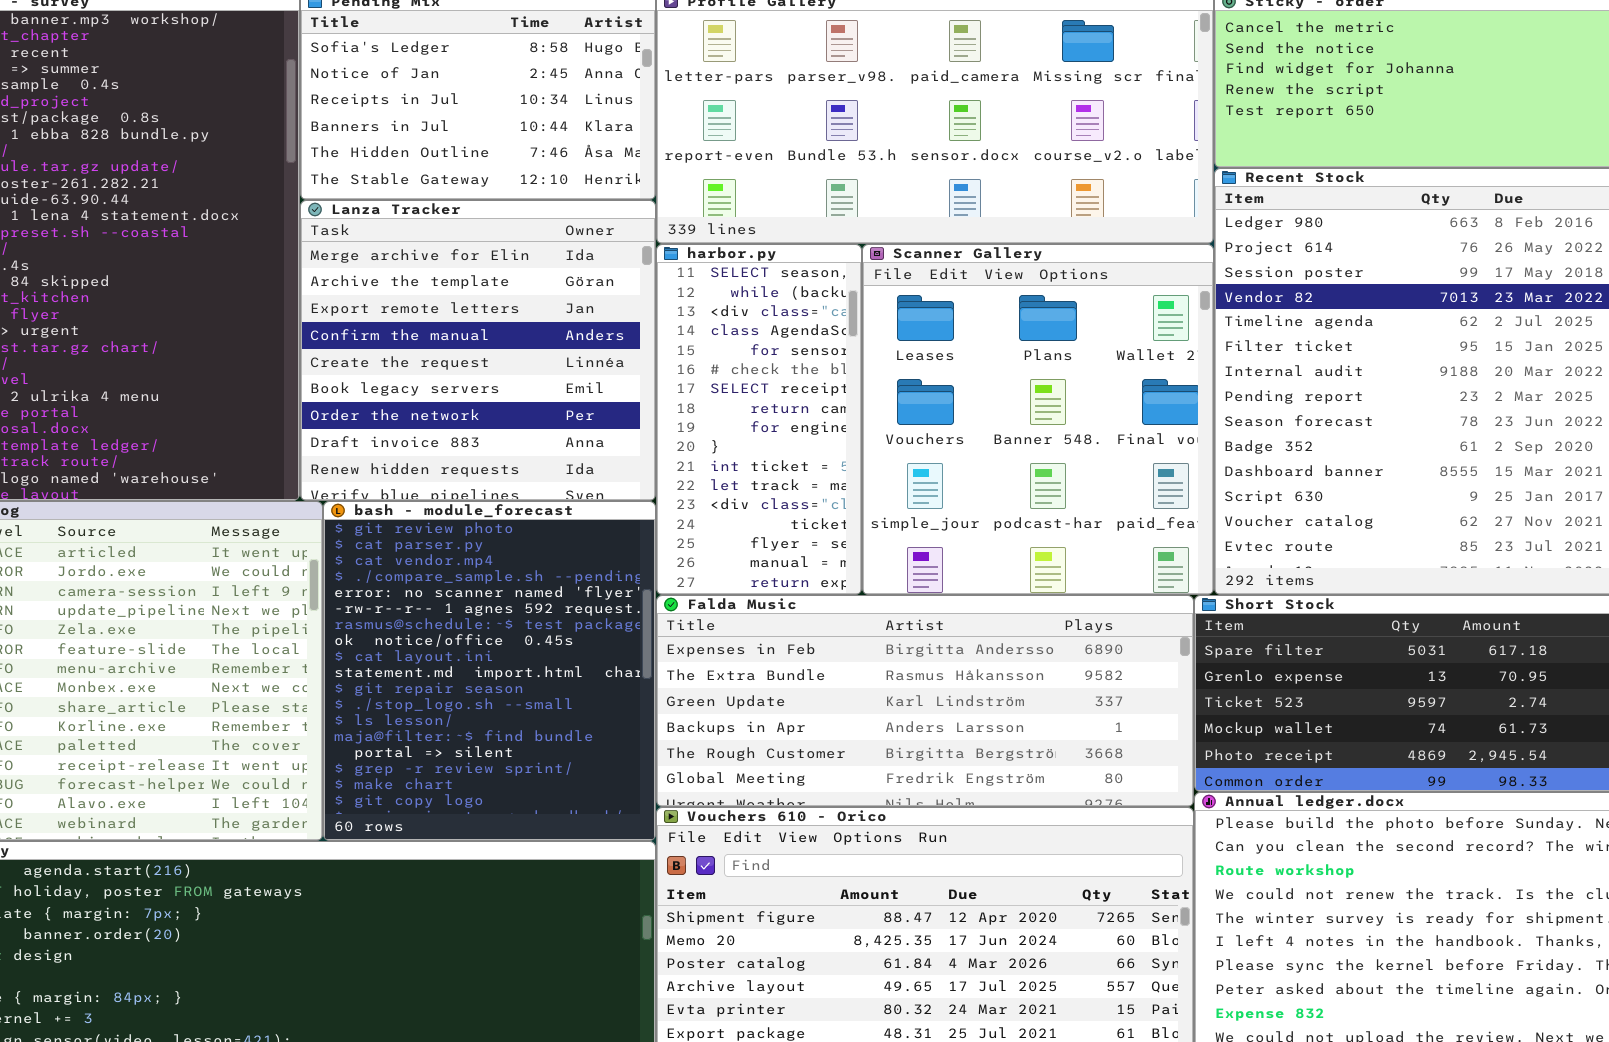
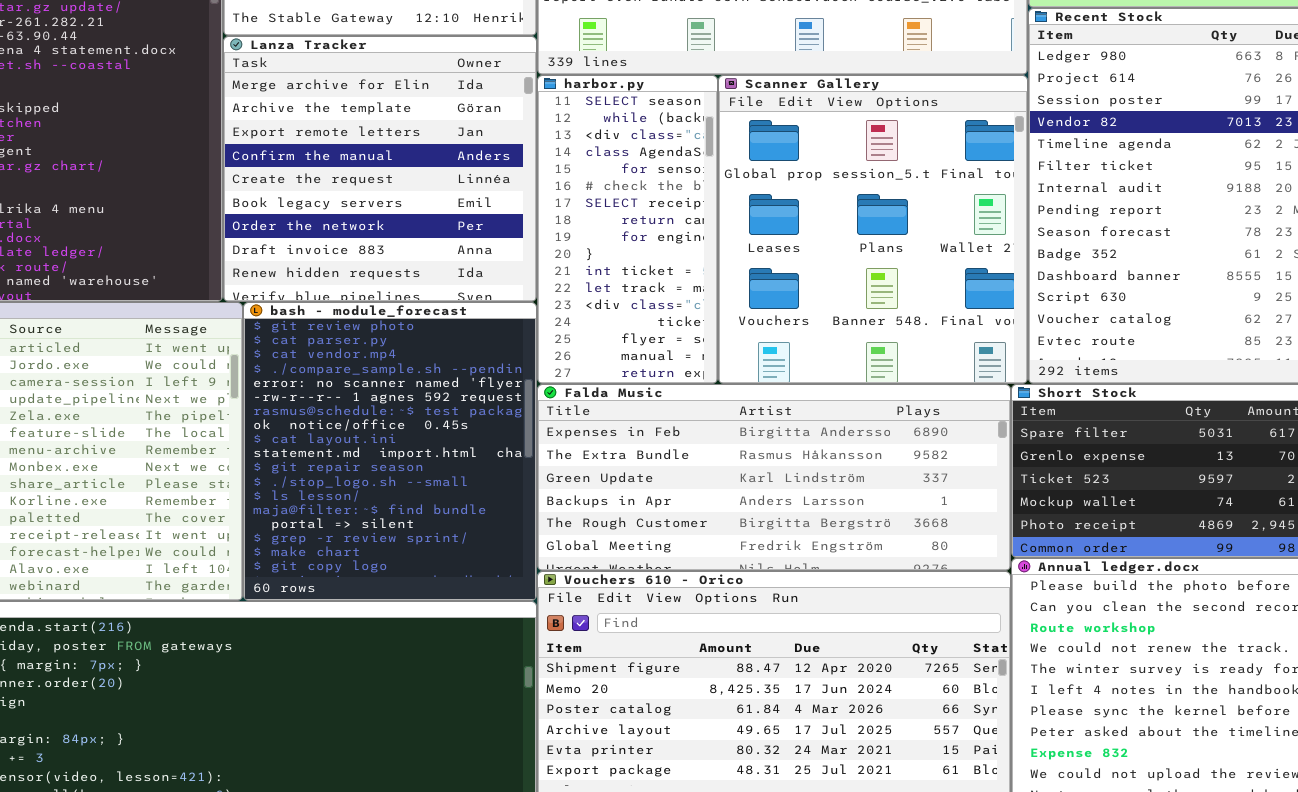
Scanner Gallery: [862,244,1214,595] -> [718,75,1028,384], scrolled up 1 row

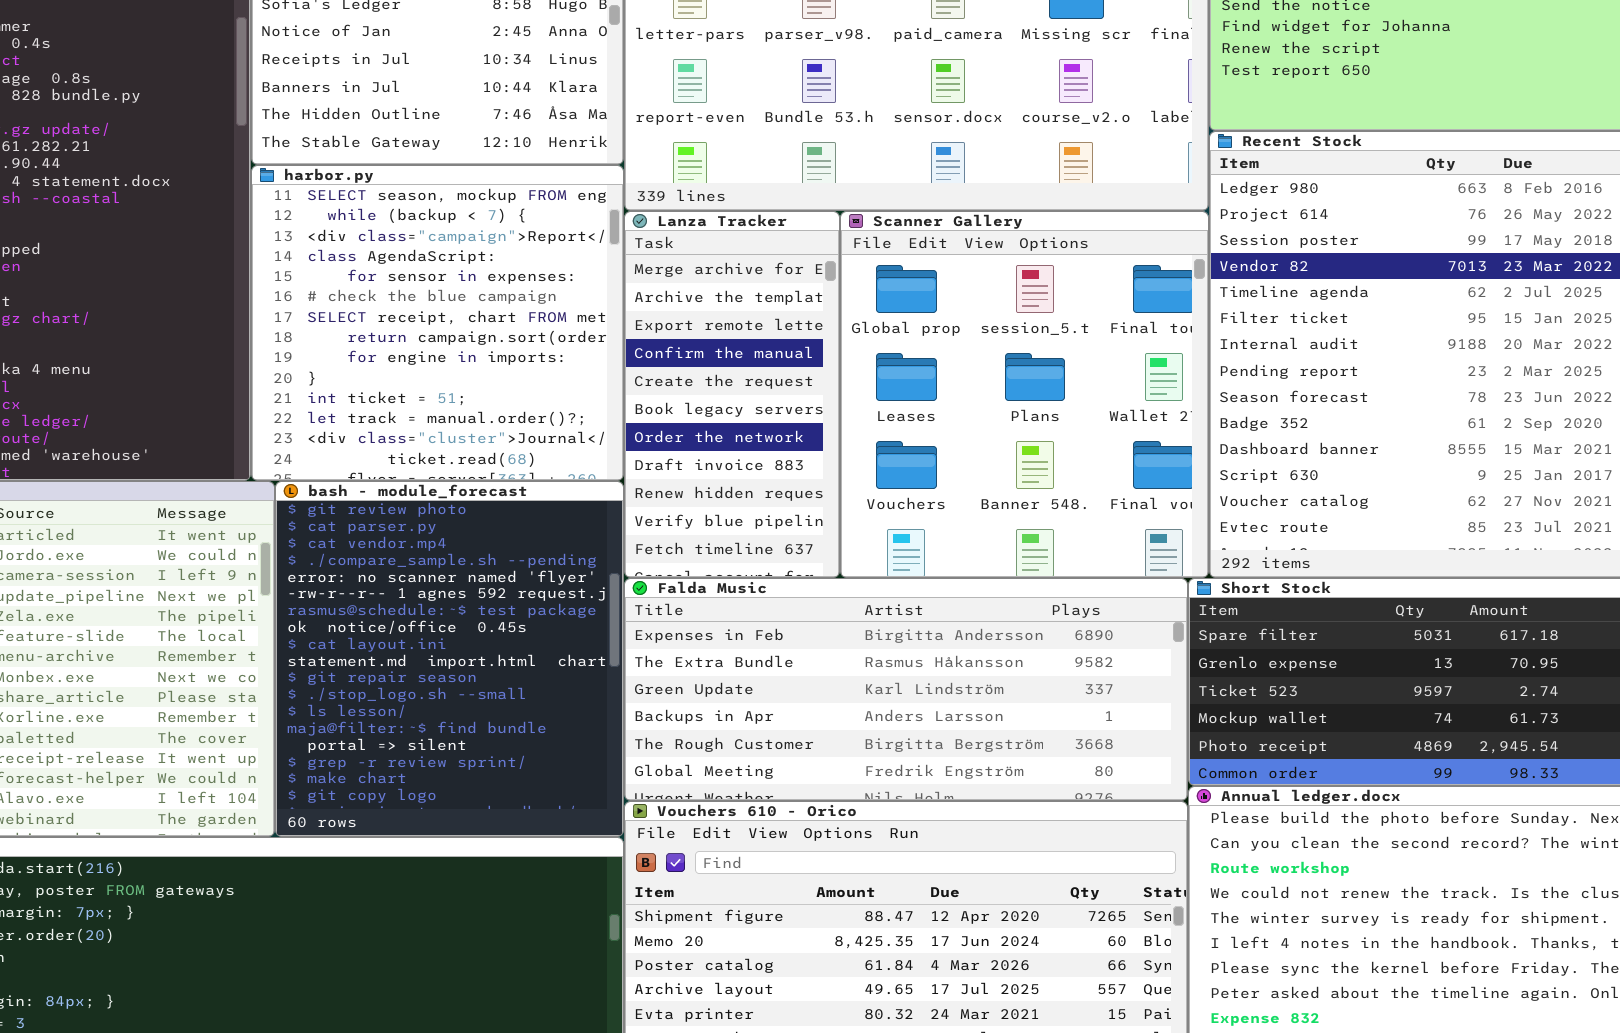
Lanza Tracker: [223,36,537,302] -> [624,211,840,578], moved, resized
harbor.py: [537,75,718,384] -> [251,165,624,481], moved, resized

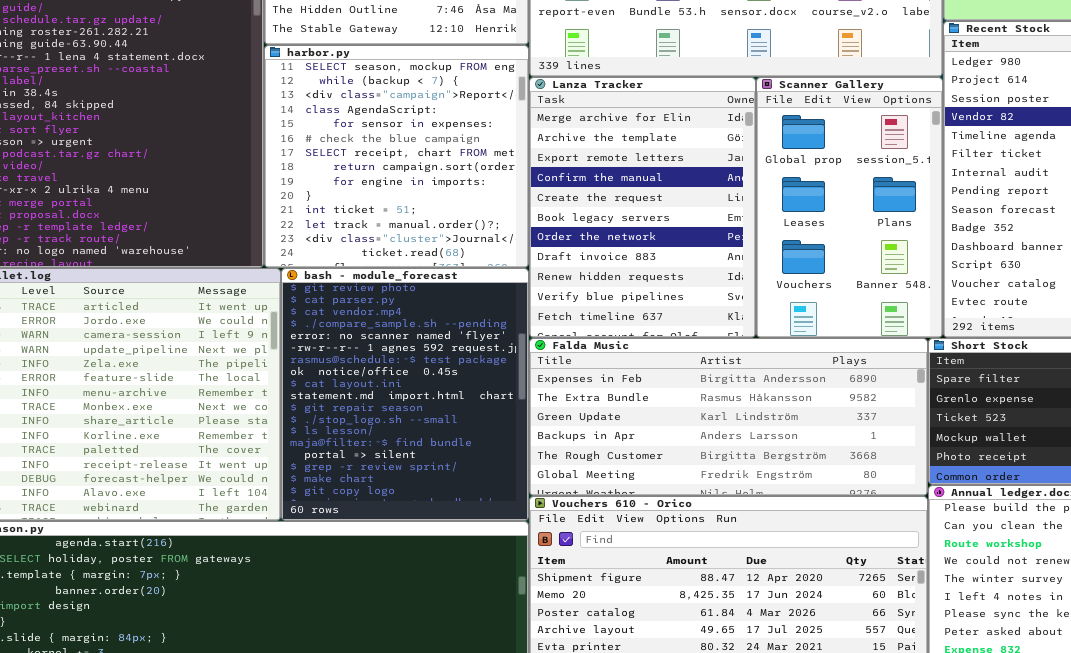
Lanza Tracker: [624,211,840,578] -> [529,77,756,338], resized
Scanner Gallery: [840,211,1209,578] -> [756,77,943,338], resized

